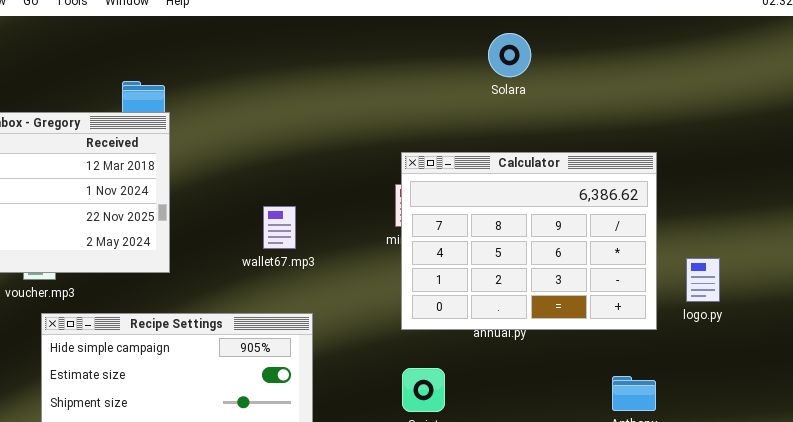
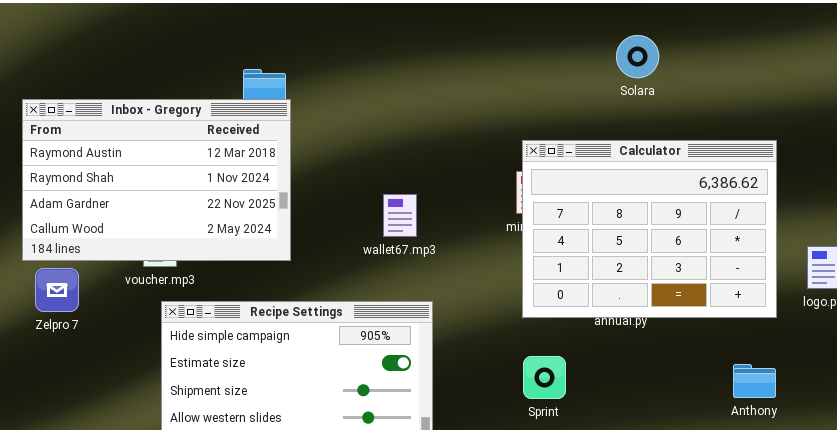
Solara: [488,33,531,77] -> [616,35,659,78], moved

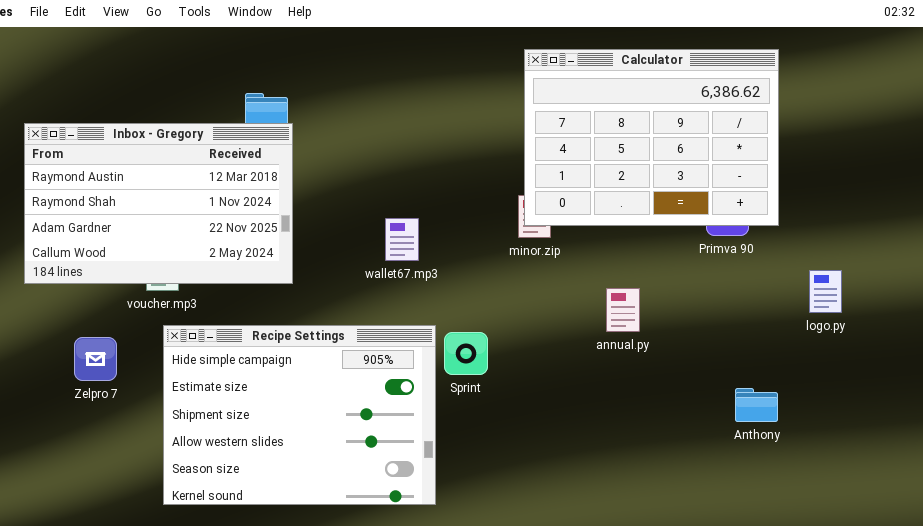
Calculator: [522,140,777,318] -> [524,49,779,226], moved
Zelpro 7: [35,268,79,312] -> [74,337,117,381], moved
Sprint: [523,356,566,399] -> [444,332,488,375], moved

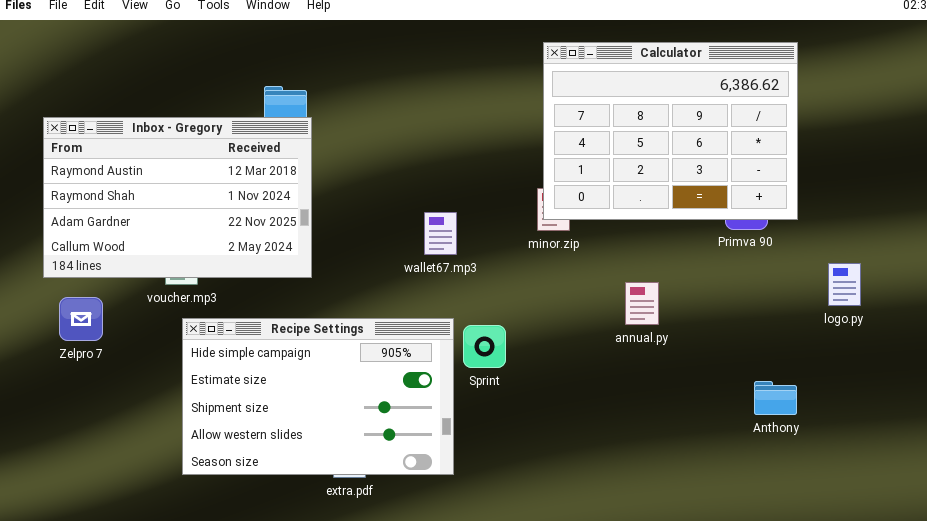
wallet67.mp3: [385,218,419,261] -> [424,212,457,255], moved
Recipe Settings: [163,325,436,505] -> [182,318,454,475], resized
Zelpro 7: [74,337,117,381] -> [59,297,103,341], moved

